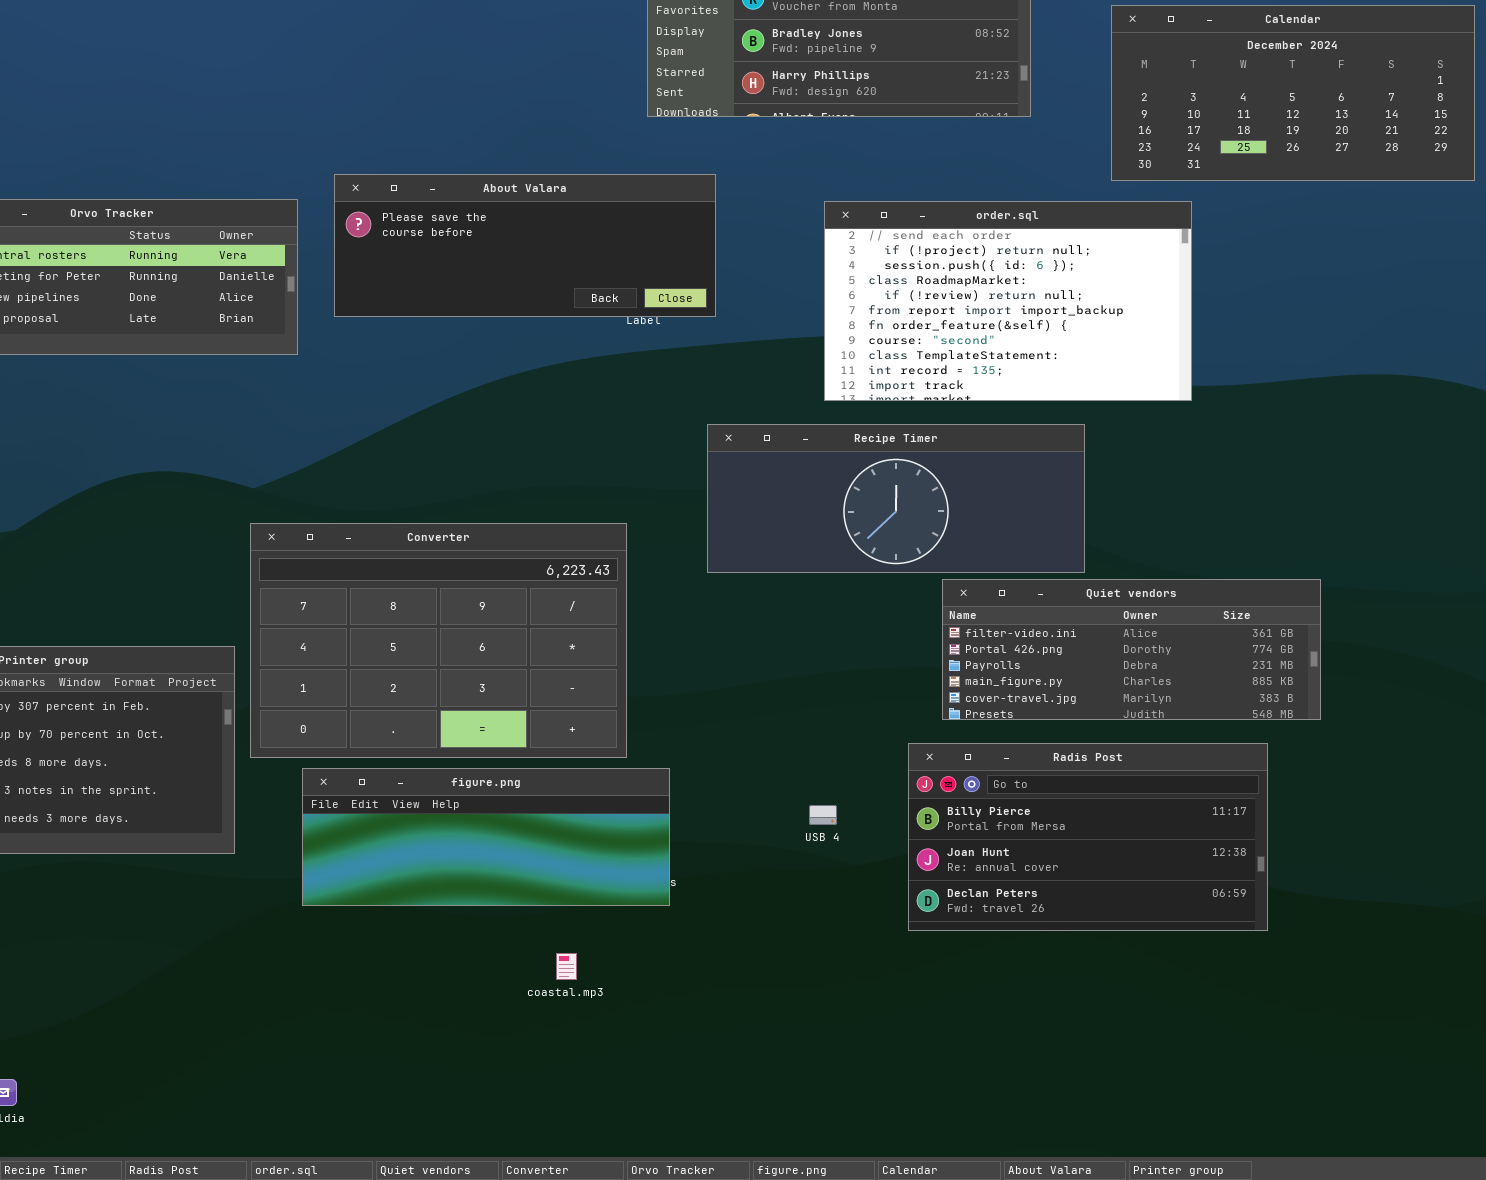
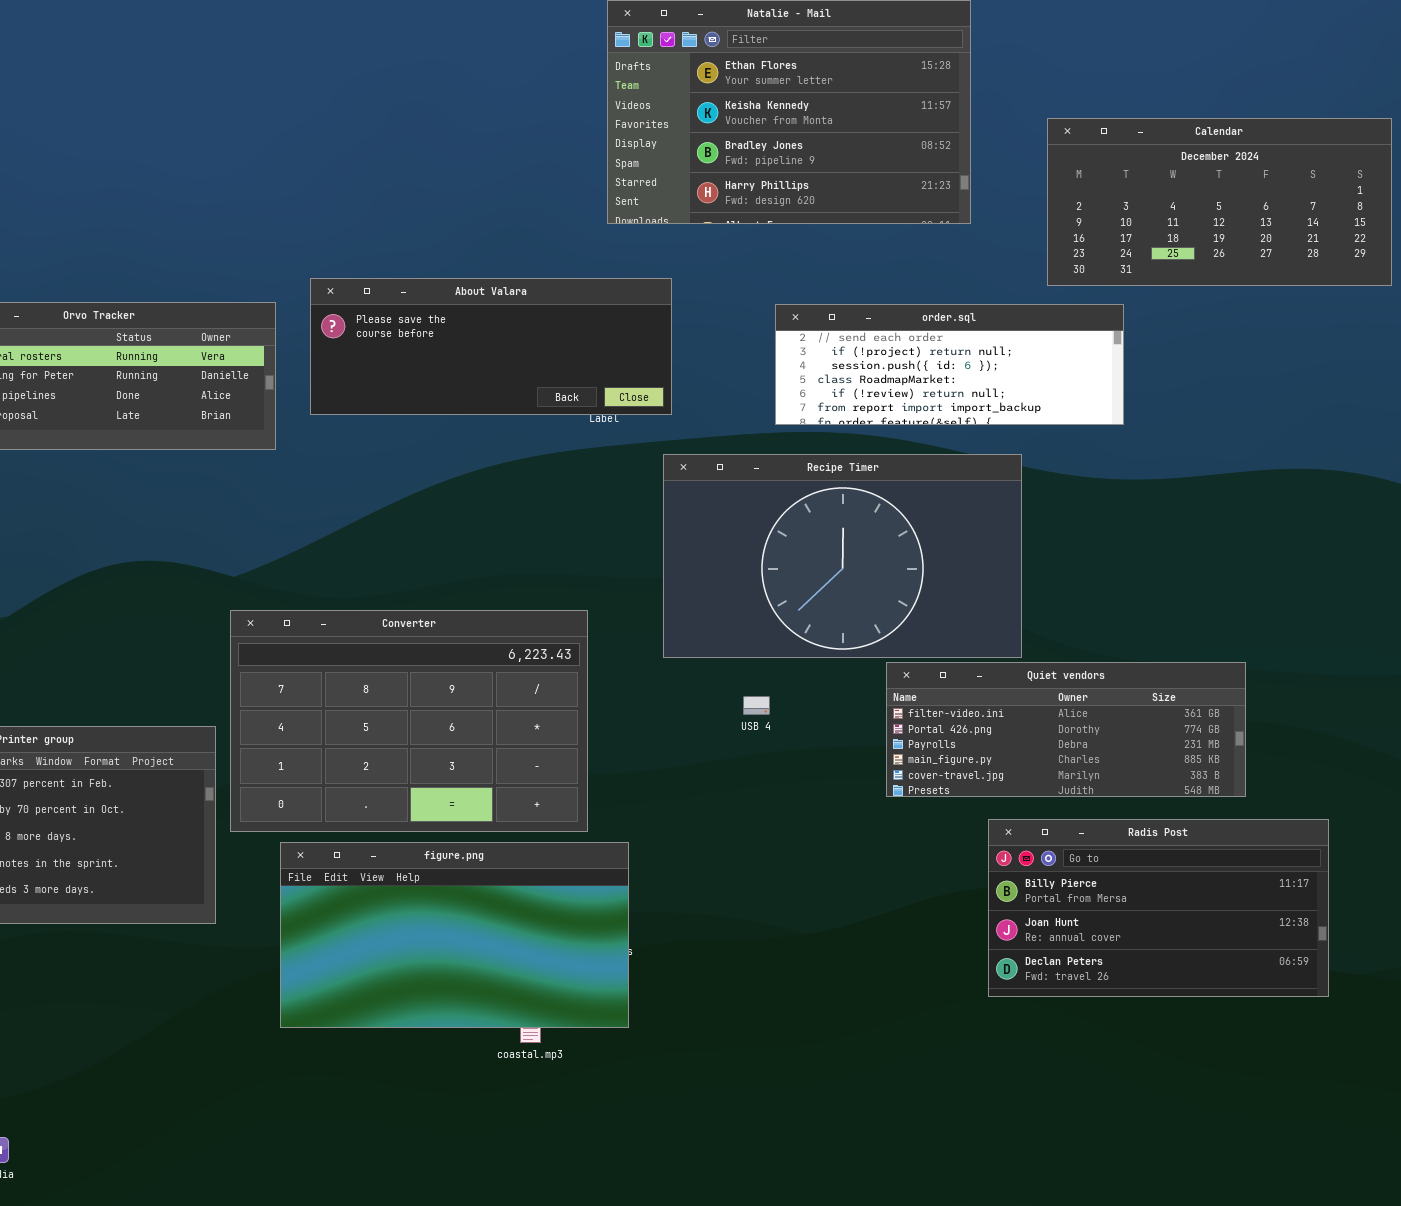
order.sql: [824,201,1192,401] -> [775,304,1124,425], resized
Recipe Timer: [707,424,1085,573] -> [663,454,1022,658], resized
Radis Post: [908,743,1268,931] -> [988,819,1329,997], moved
figure.png: [302,768,670,906] -> [280,842,629,1028], resized
USB 4: [809,805,837,825] -> [743,696,770,715], moved

